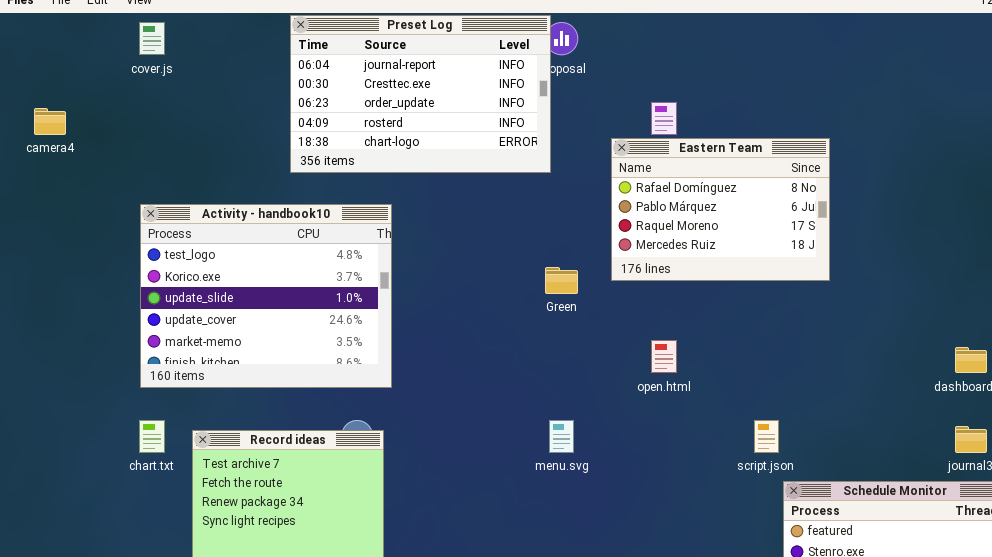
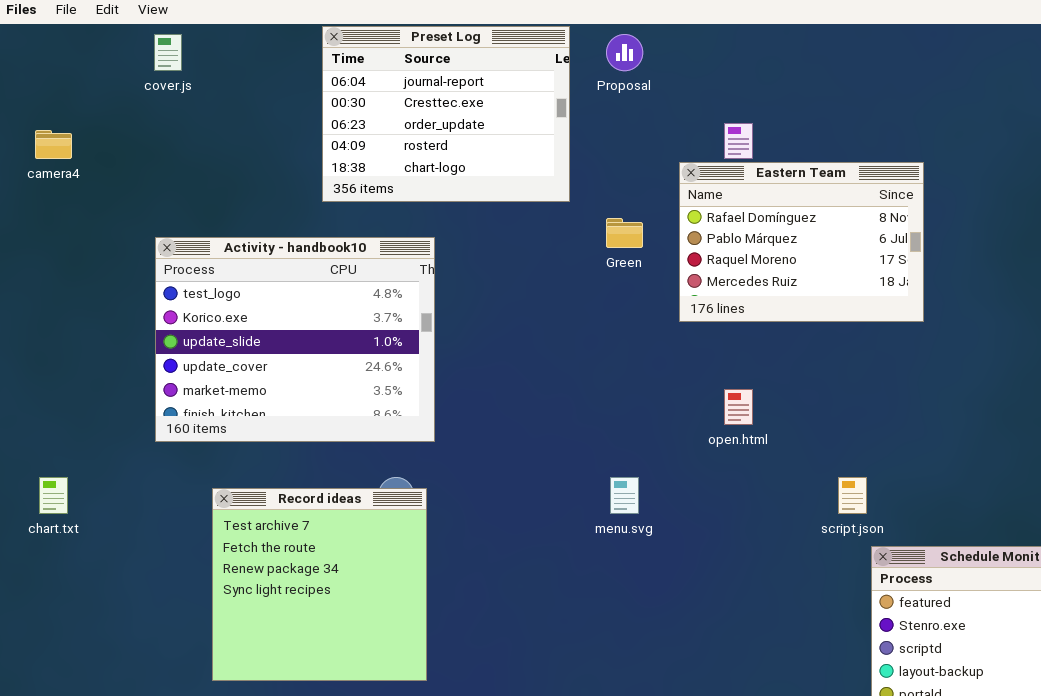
Preset Log: [290,15,551,173] -> [322,26,570,202], resized
Green: [545,267,578,294] -> [606,218,643,248], moved
chart.txt: [139,420,165,453] -> [39,477,68,514], moved

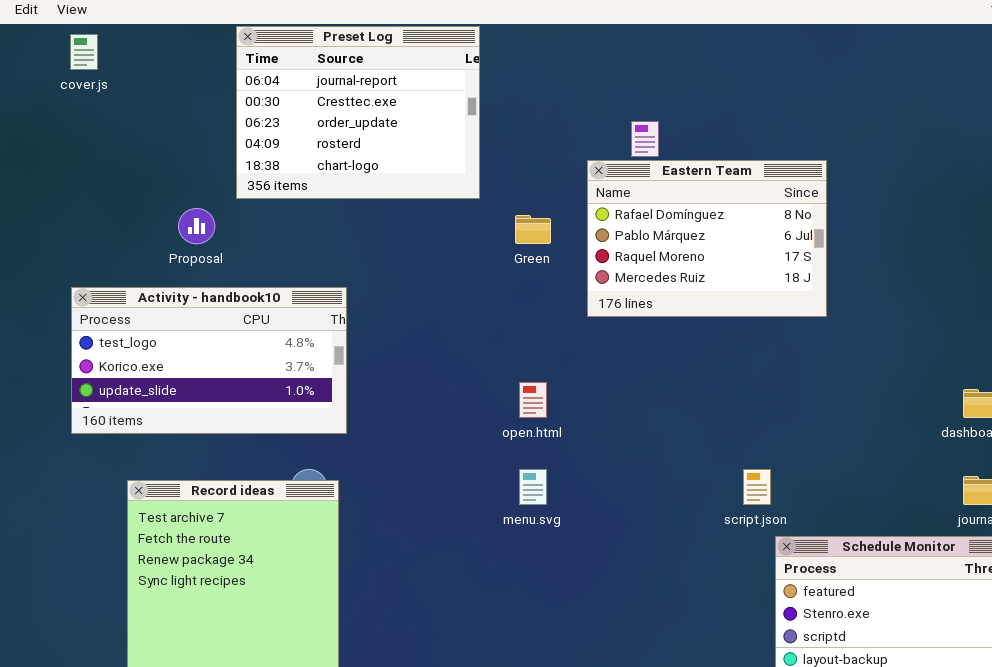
Proposal: [606,34,643,71] -> [178,208,215,244], moved
Activity - handbook10: [155,237,435,442] -> [71,287,347,434], resized
open.html: [724,389,753,425] -> [519,382,547,418], moved

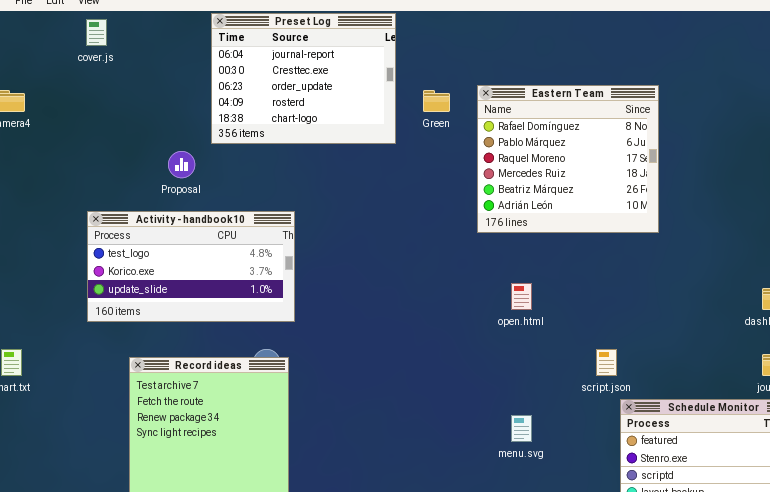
Eastern Team: [587,160,827,317] -> [477,85,659,233], resized
Green: [515,215,551,244] -> [423,90,450,112], moved
open.html: [519,382,547,418] -> [511,283,532,310], moved
menu.svg: [519,469,547,505] -> [511,415,532,442], moved

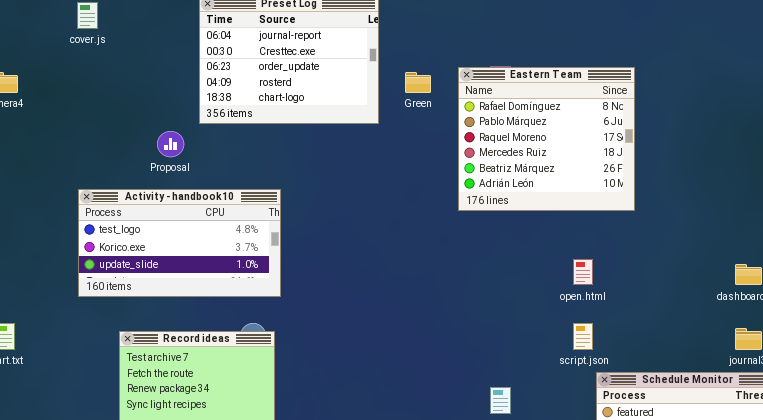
open.html: [511,283,532,310] -> [573,259,593,285], moved

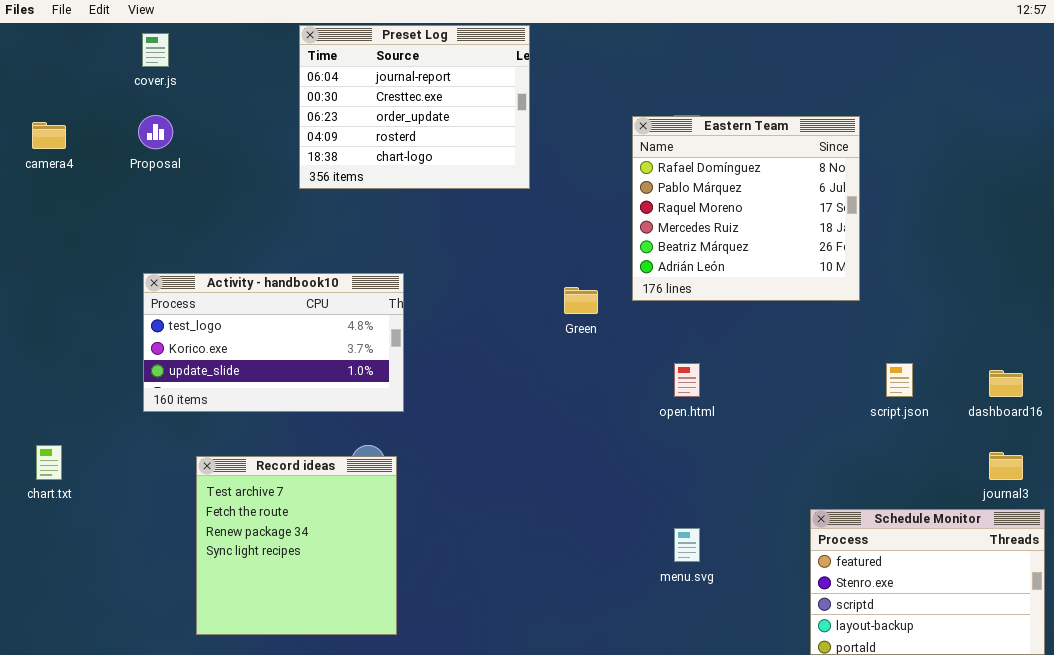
Green: [405,72,431,93] -> [564,287,598,314], moved
Proposal: [157,131,184,157] -> [138,115,173,149], moved
open.html: [573,259,593,285] -> [674,363,700,397], moved
script.json: [573,323,593,350] -> [886,363,913,397], moved

